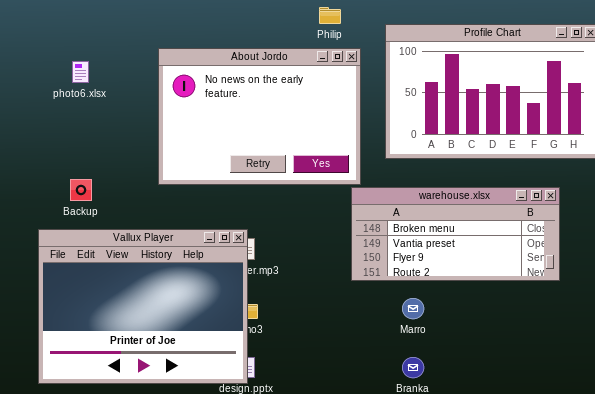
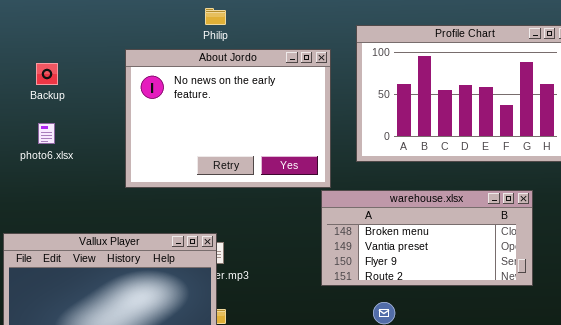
Philip: [319,7,341,24] -> [205,8,226,25], moved
photo6.xlsx: [72,61,89,83] -> [38,123,55,144], moved
Backup: [70,179,92,201] -> [36,63,58,85], moved

